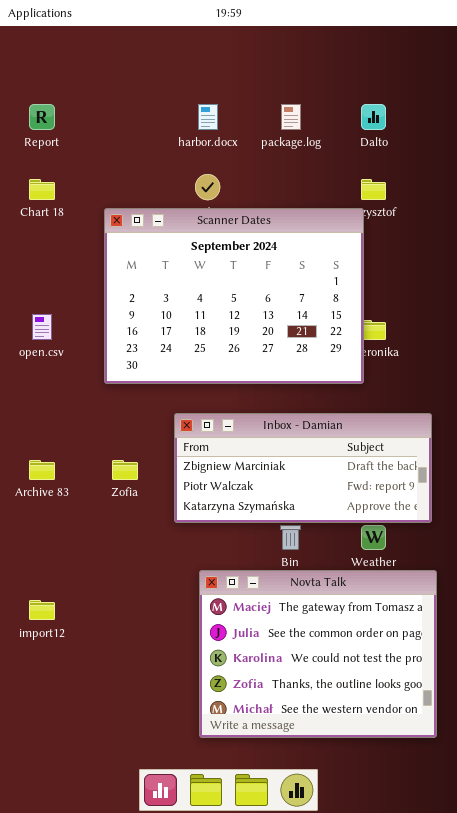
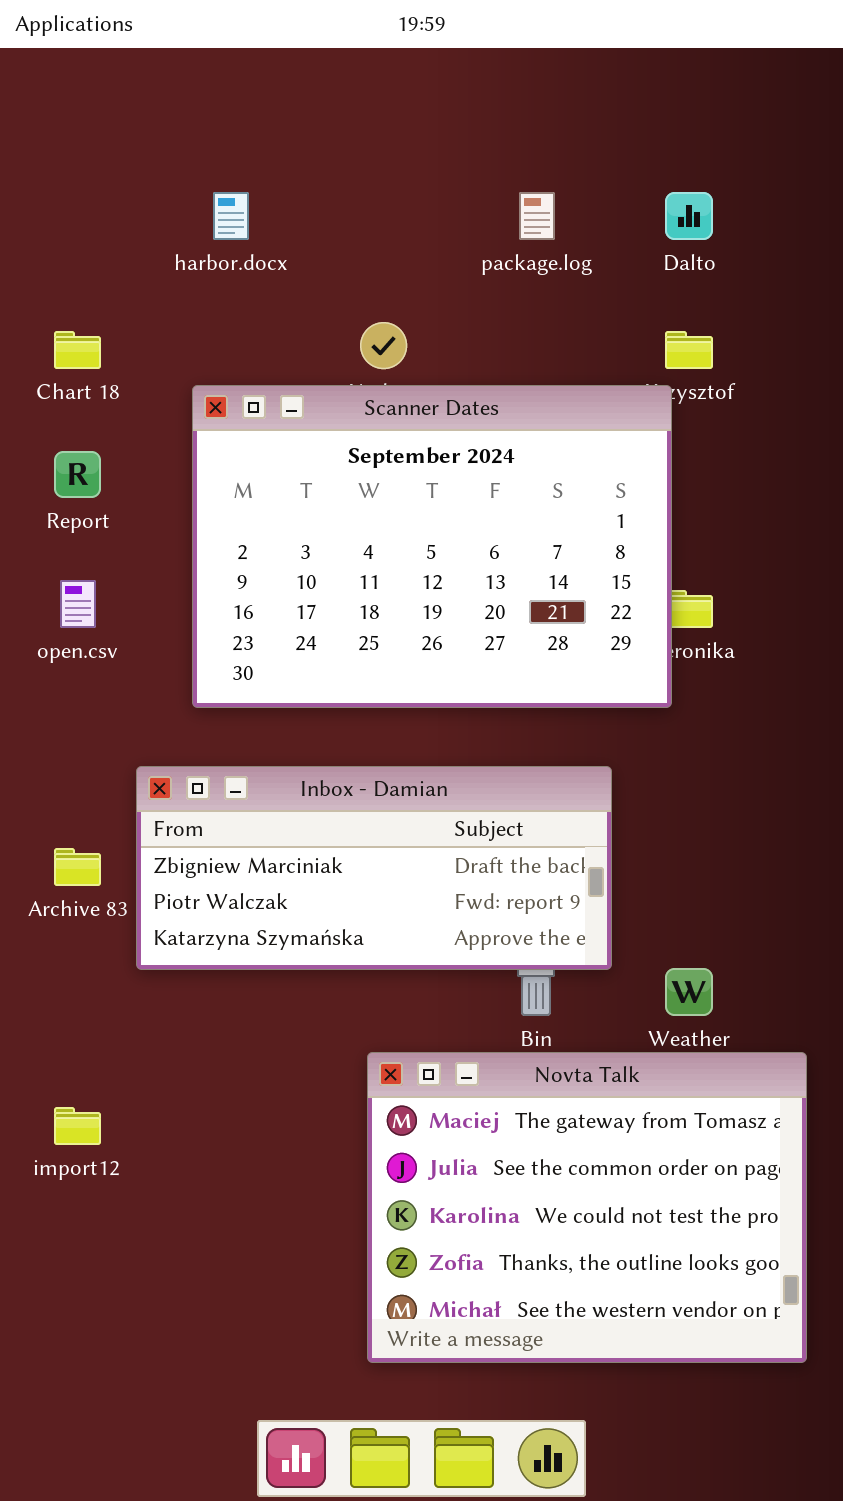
Report: [29,104,55,130] -> [54,451,101,498], moved
harbor.docx: [198,104,218,130] -> [213,192,249,240], moved
Inbox - Damian: [174,413,432,523] -> [136,766,612,970], moved

